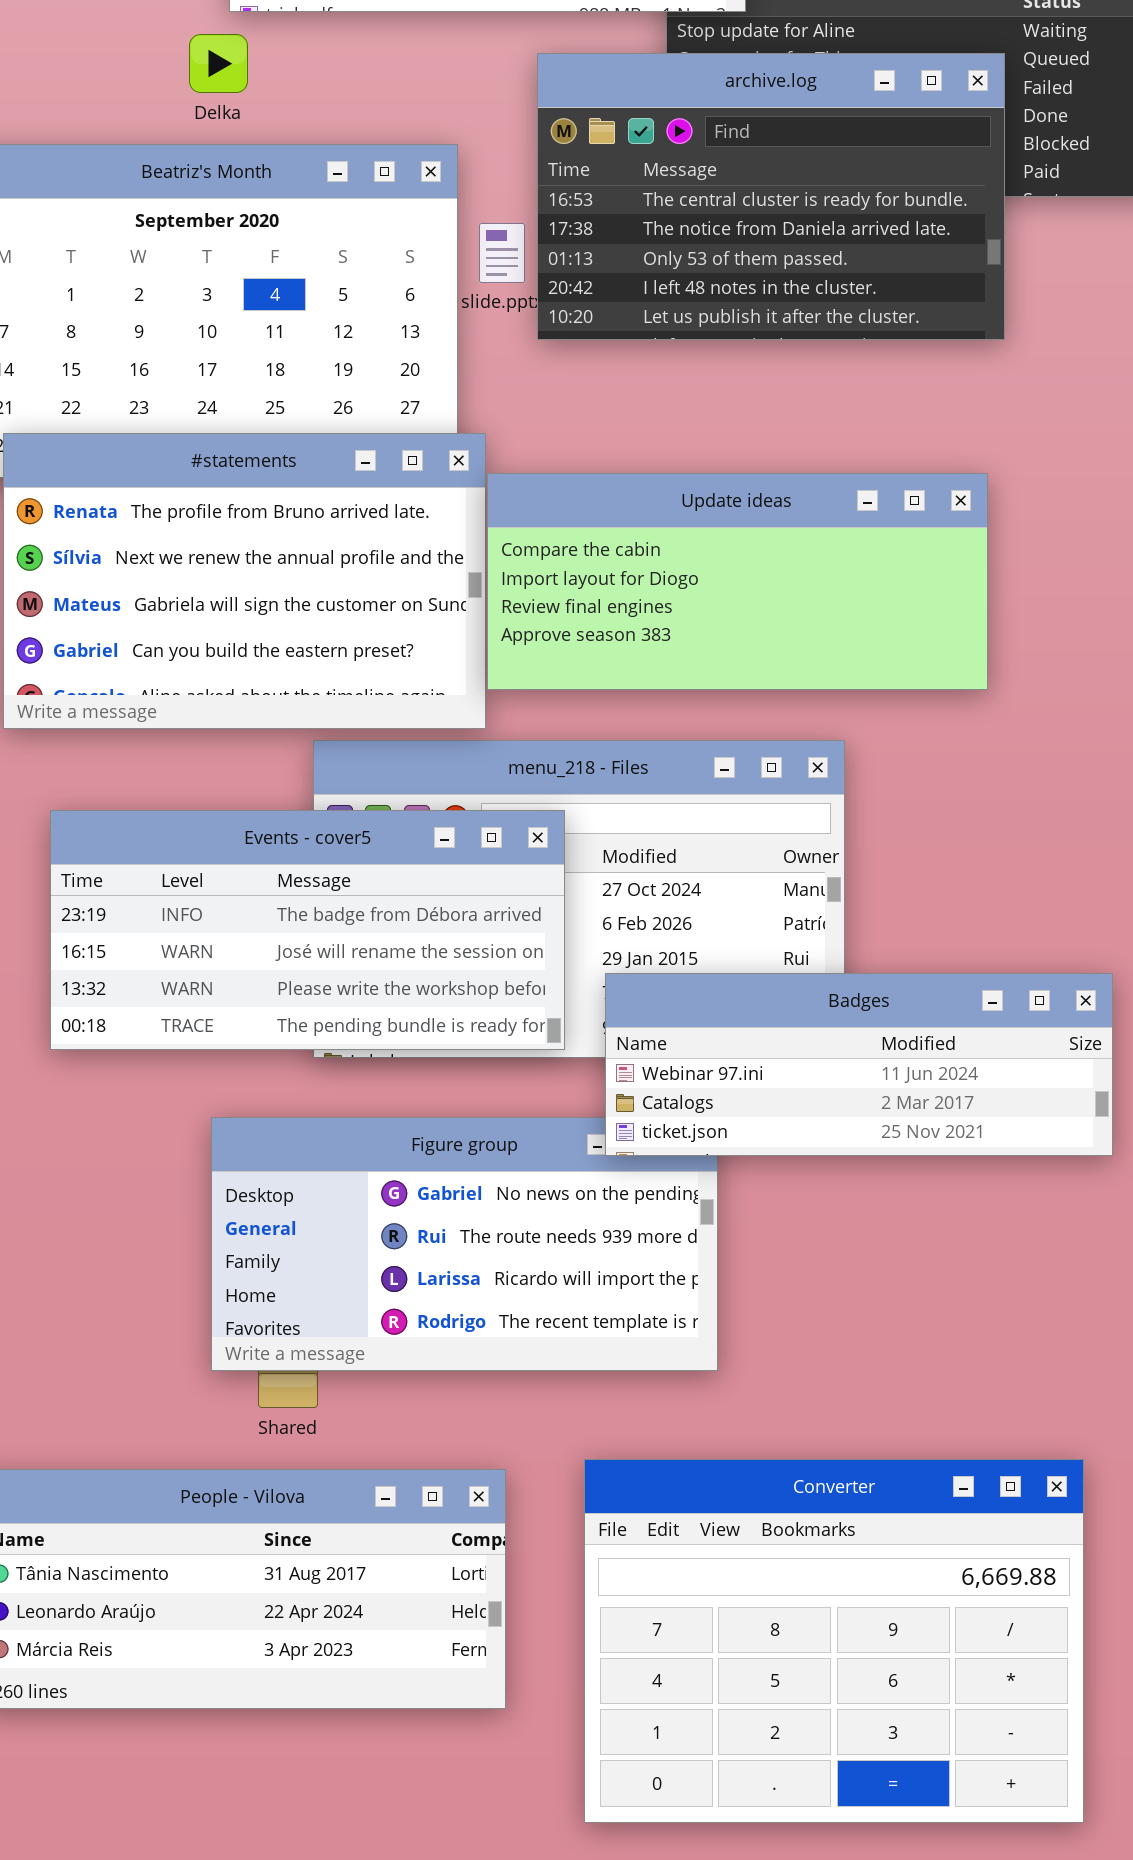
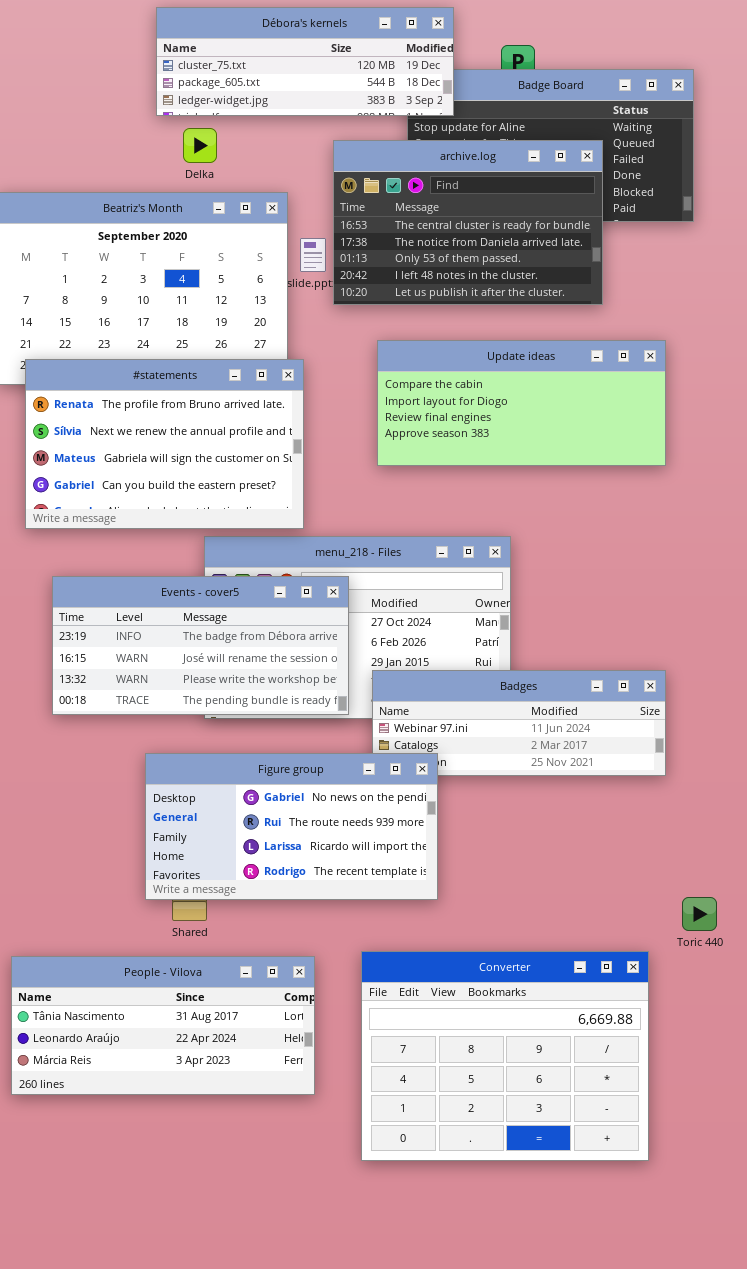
Delka: [189,34,248,93] -> [183,128,217,163], moved
Update ideas: [487,473,988,690] -> [377,340,666,466], moved
Figure group: [211,1117,718,1371] -> [145,753,438,900], raised

